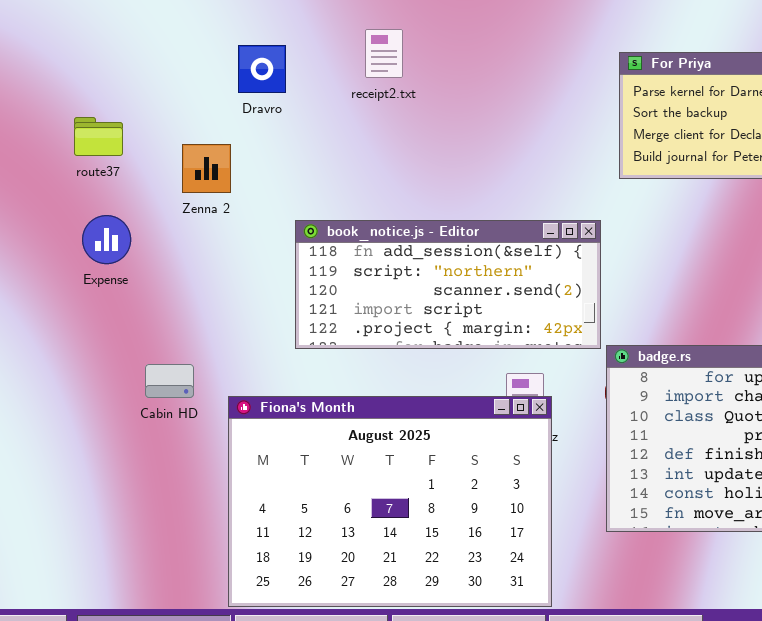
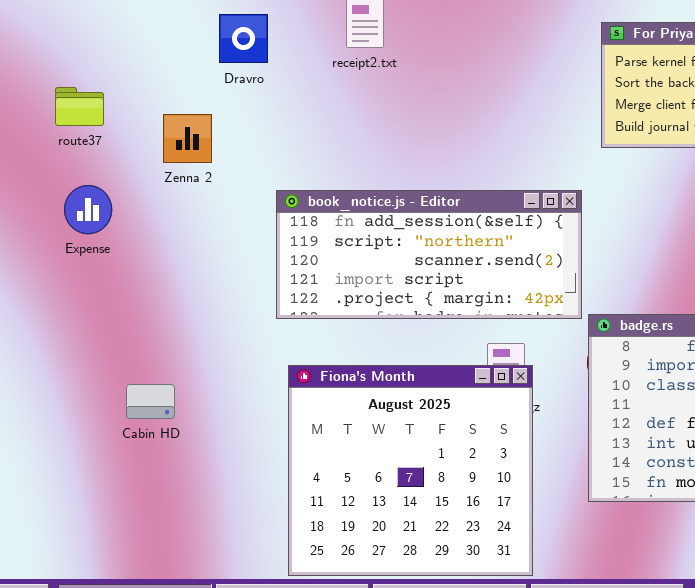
Cabin HD: [145,364,194,398] -> [126,384,175,419], moved
Fiona's Month: [228,396,552,607] -> [288,365,533,576], resized

